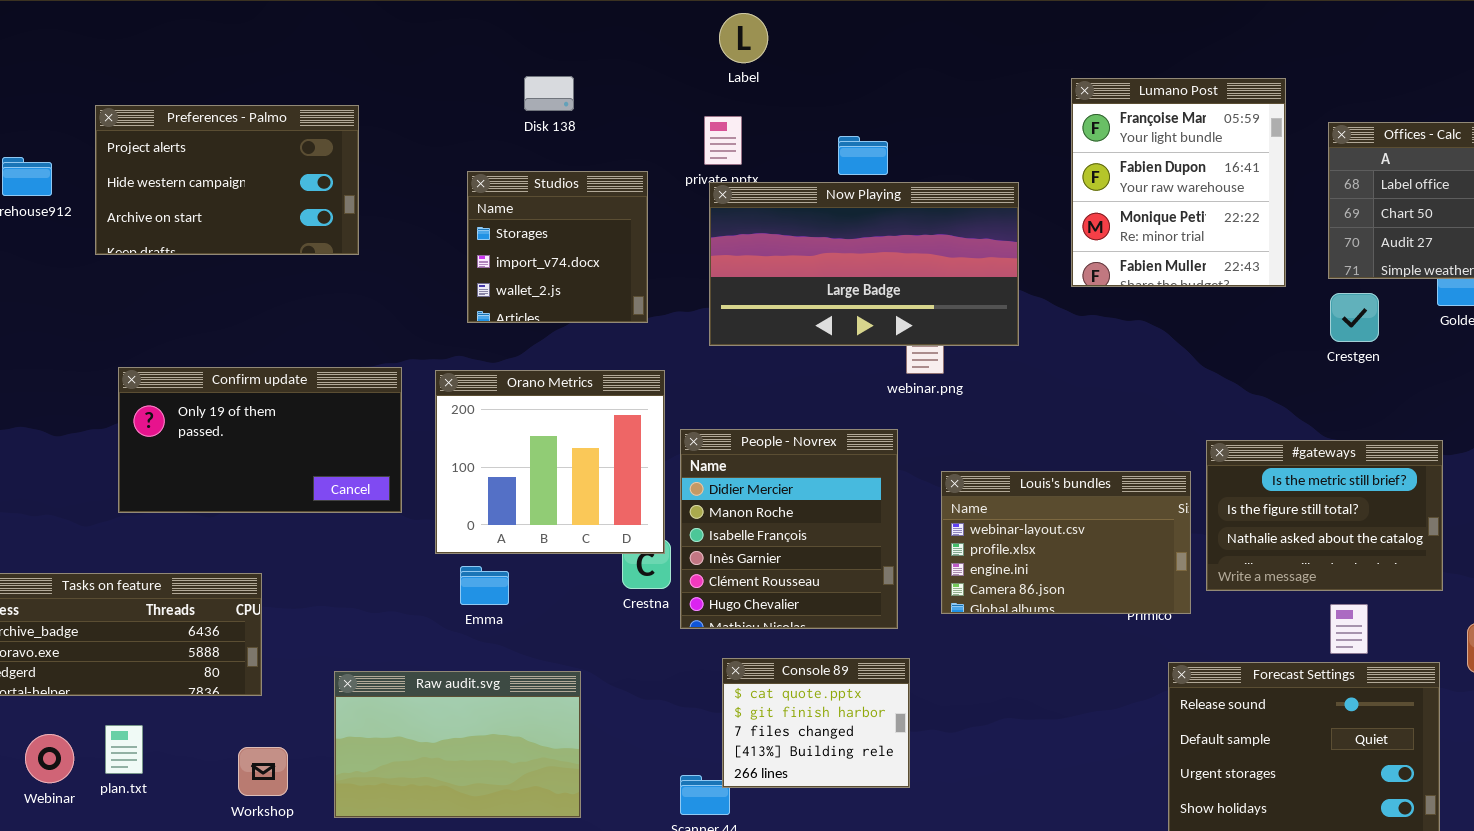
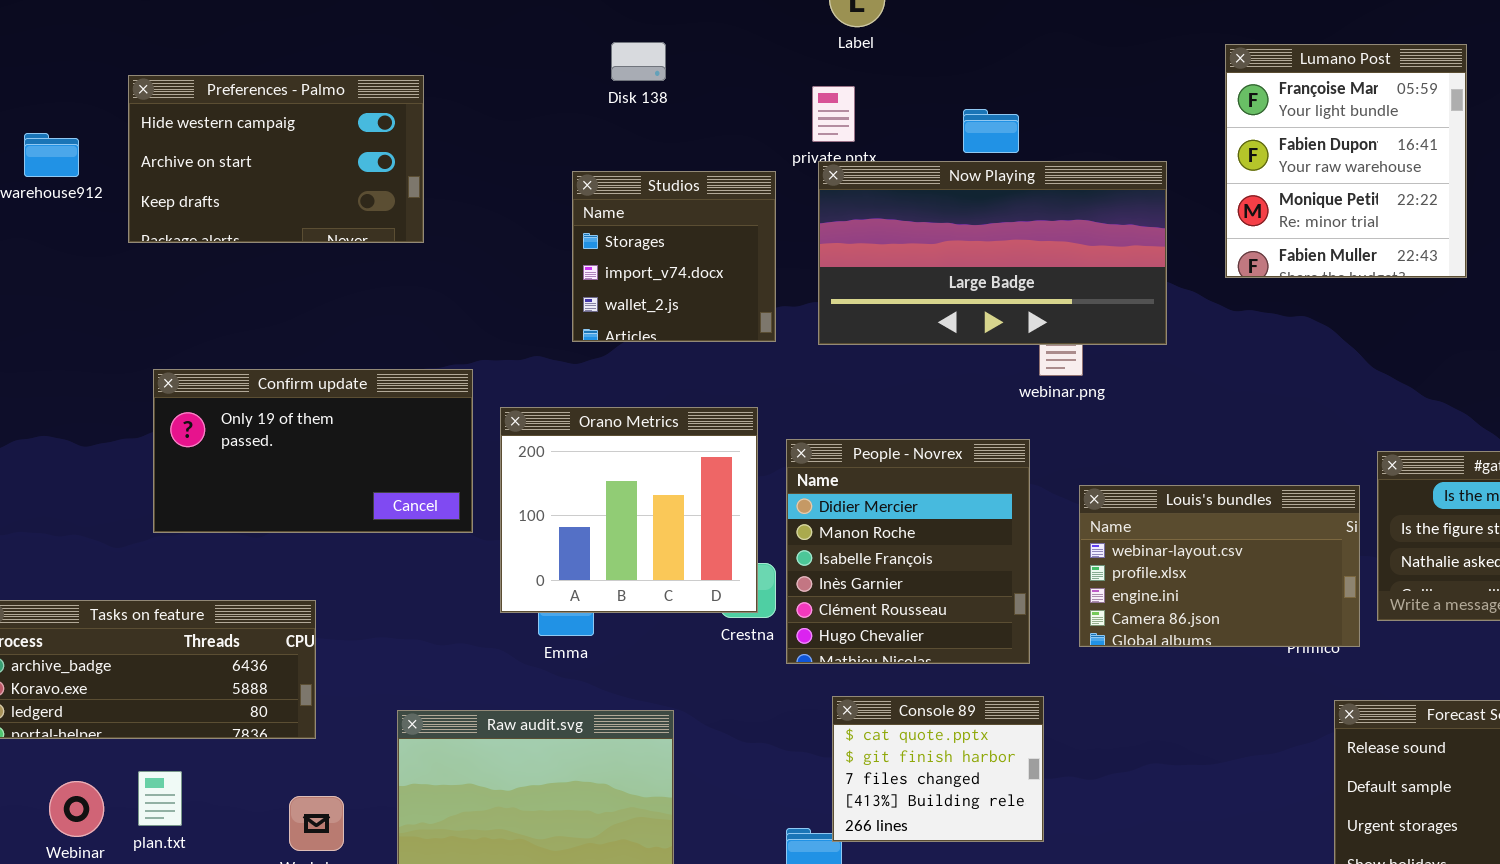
Preferences - Palmo: [95,105,359,255] -> [128,75,424,243], scrolled down 1 row
Studios: [467,171,648,323] -> [572,171,776,342], moved
Orano Metrics: [435,370,665,554] -> [500,407,758,613], moved

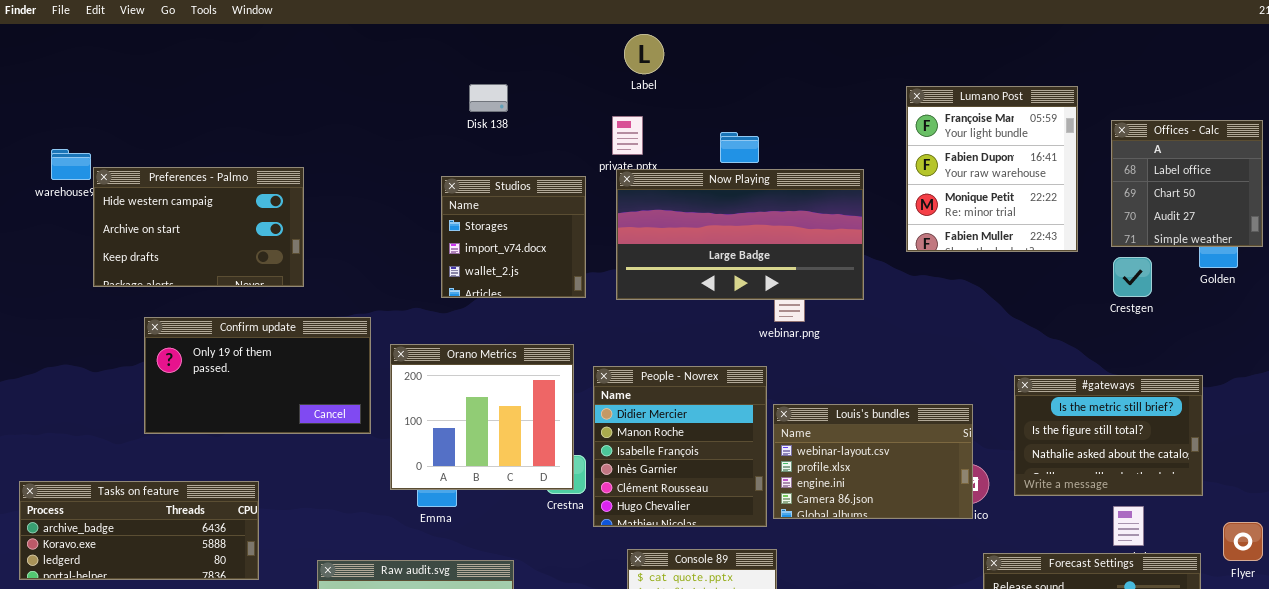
Preferences - Palmo: [128,75,424,243] -> [93,167,304,287], moved
Louis's bundles: [1079,485,1360,647] -> [773,404,973,519], moved

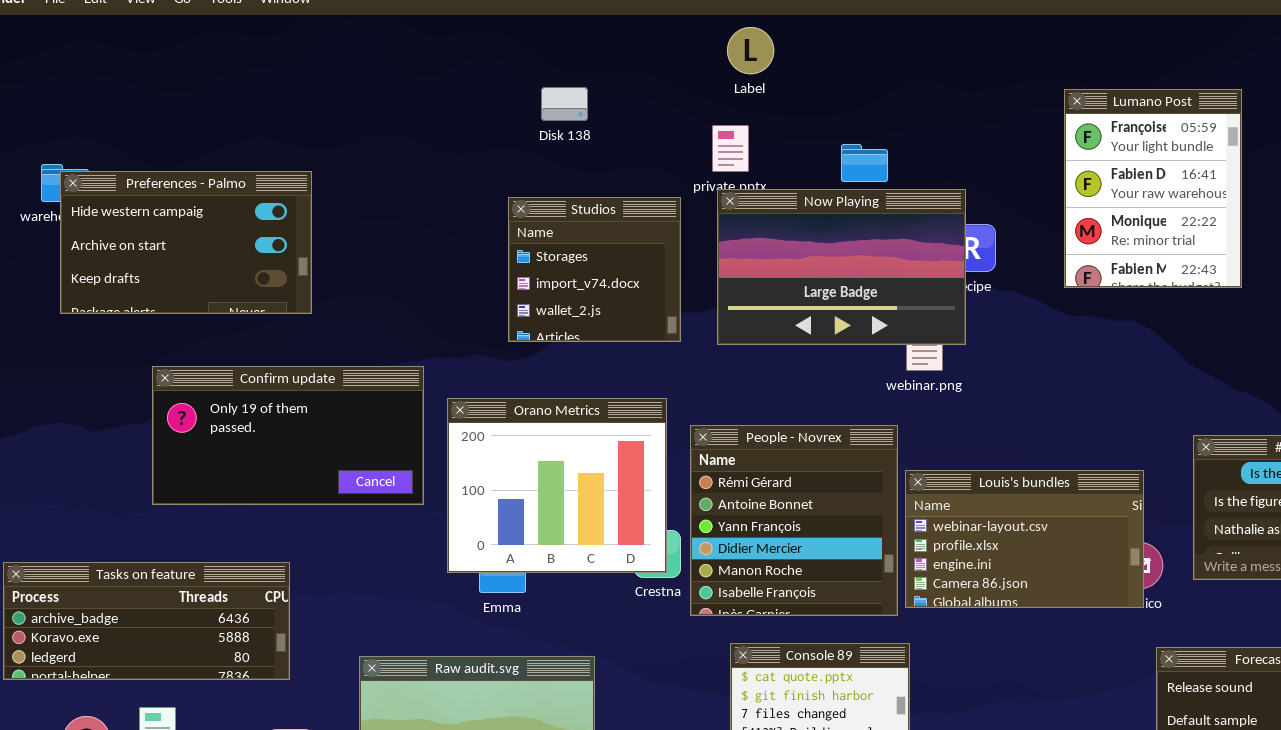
Lumano Post: [906,86,1078,252] -> [1064,89,1242,288], resized
Preferences - Palmo: [93,167,304,287] -> [60,171,312,314], moved
Now Playing: [616,169,864,300] -> [717,189,966,345], resized
People - Novrex: [593,366,767,527] -> [690,425,898,616], scrolled up 3 rows

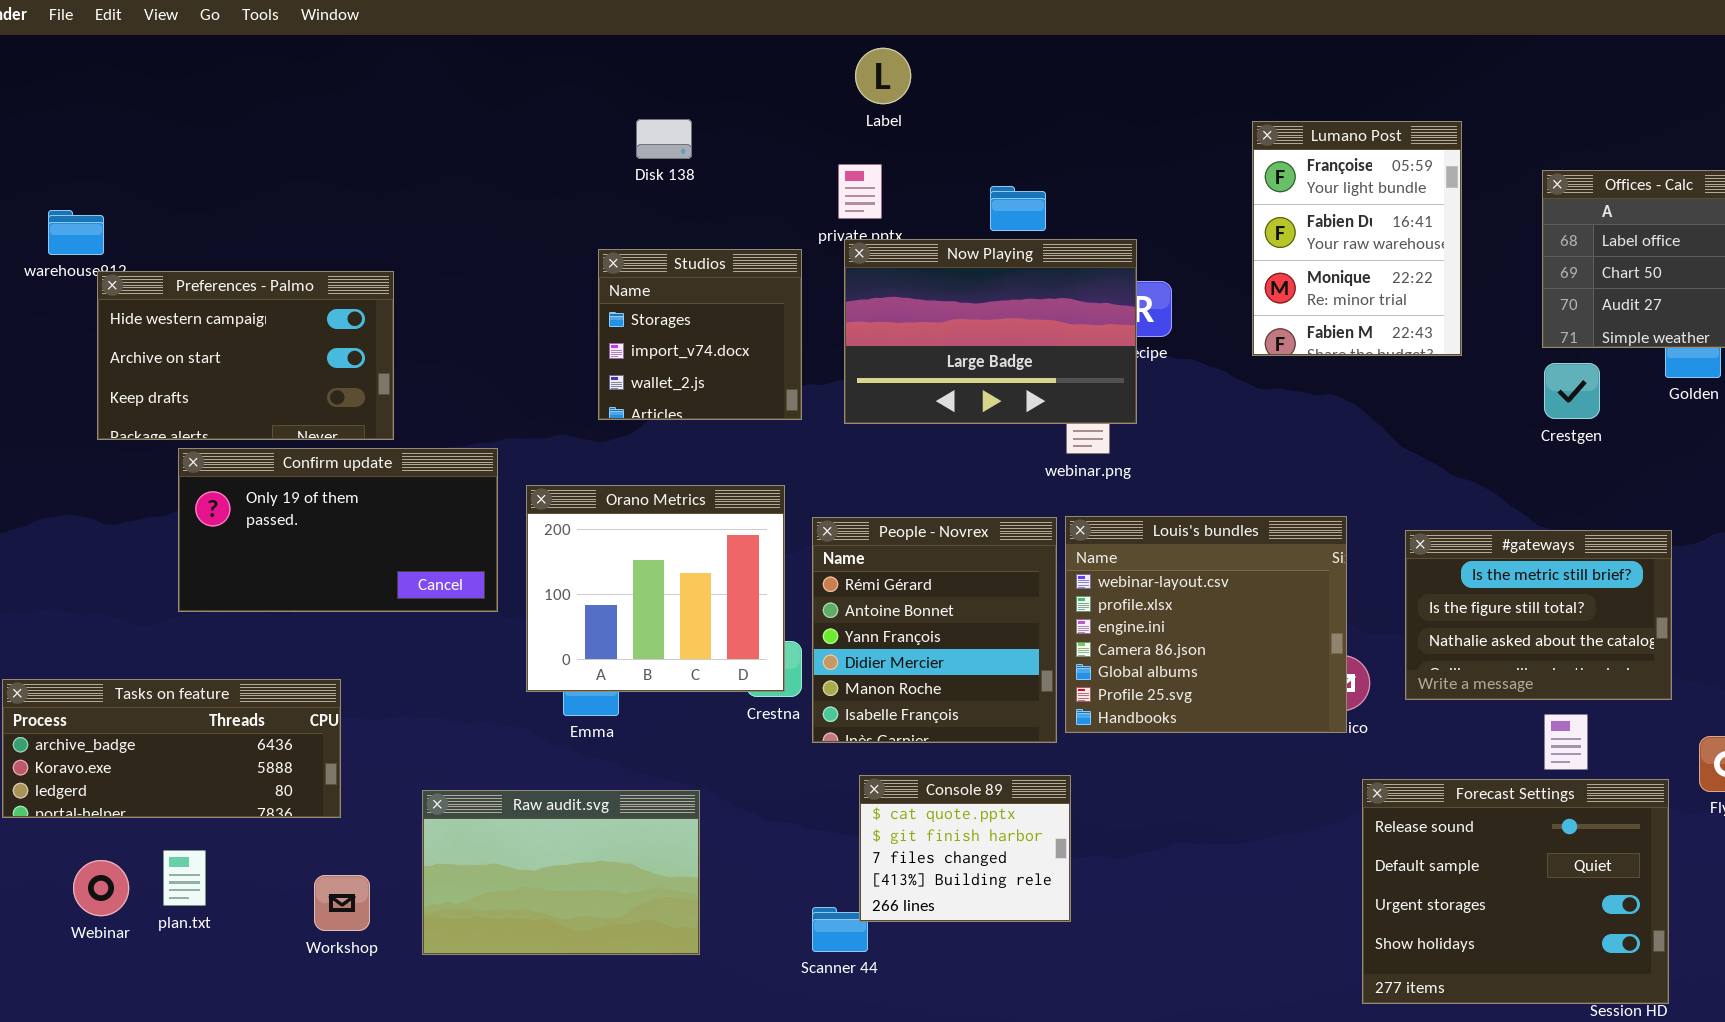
Preferences - Palmo: [60,171,312,314] -> [97,271,394,440], moved
Louis's bundles: [905,470,1144,608] -> [1065,516,1347,733], resized

